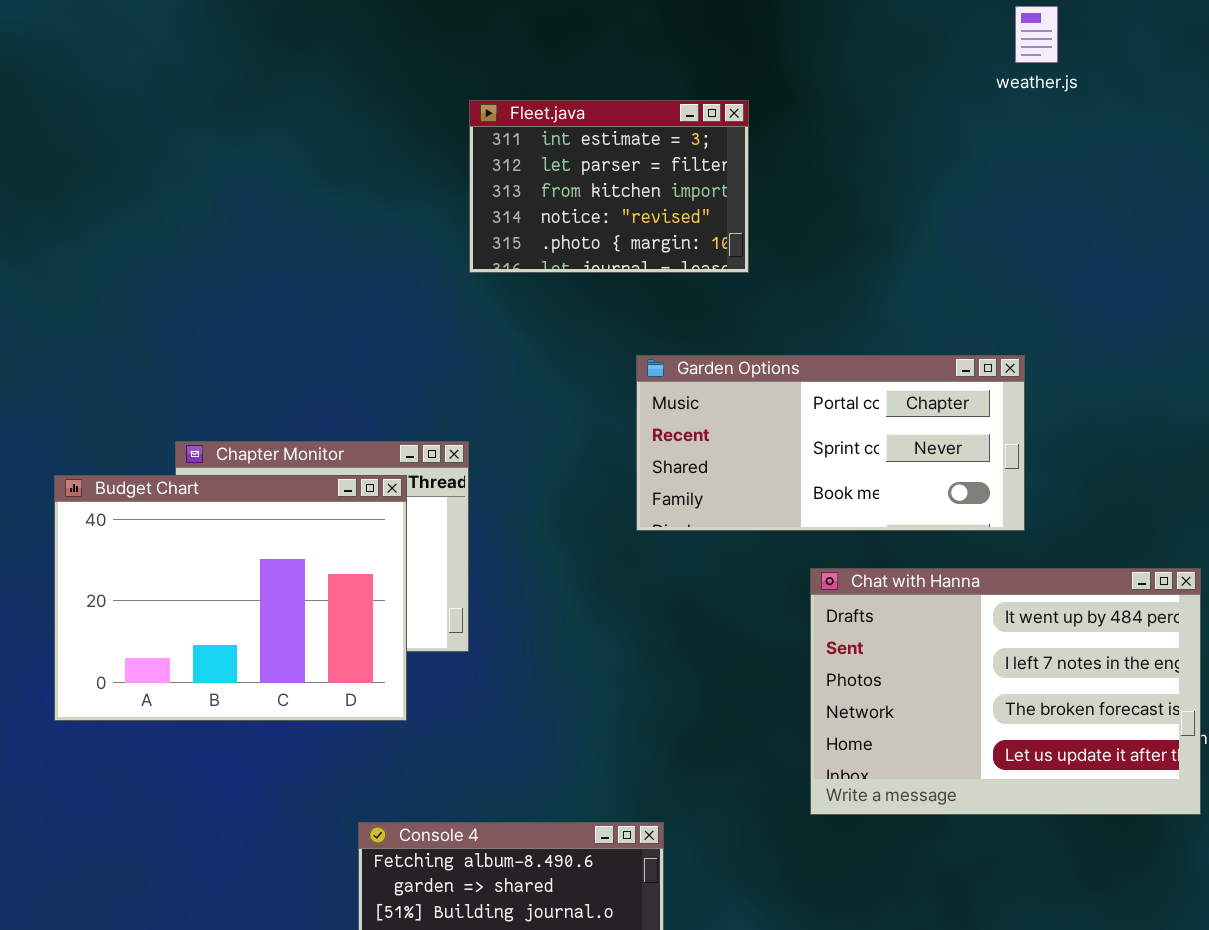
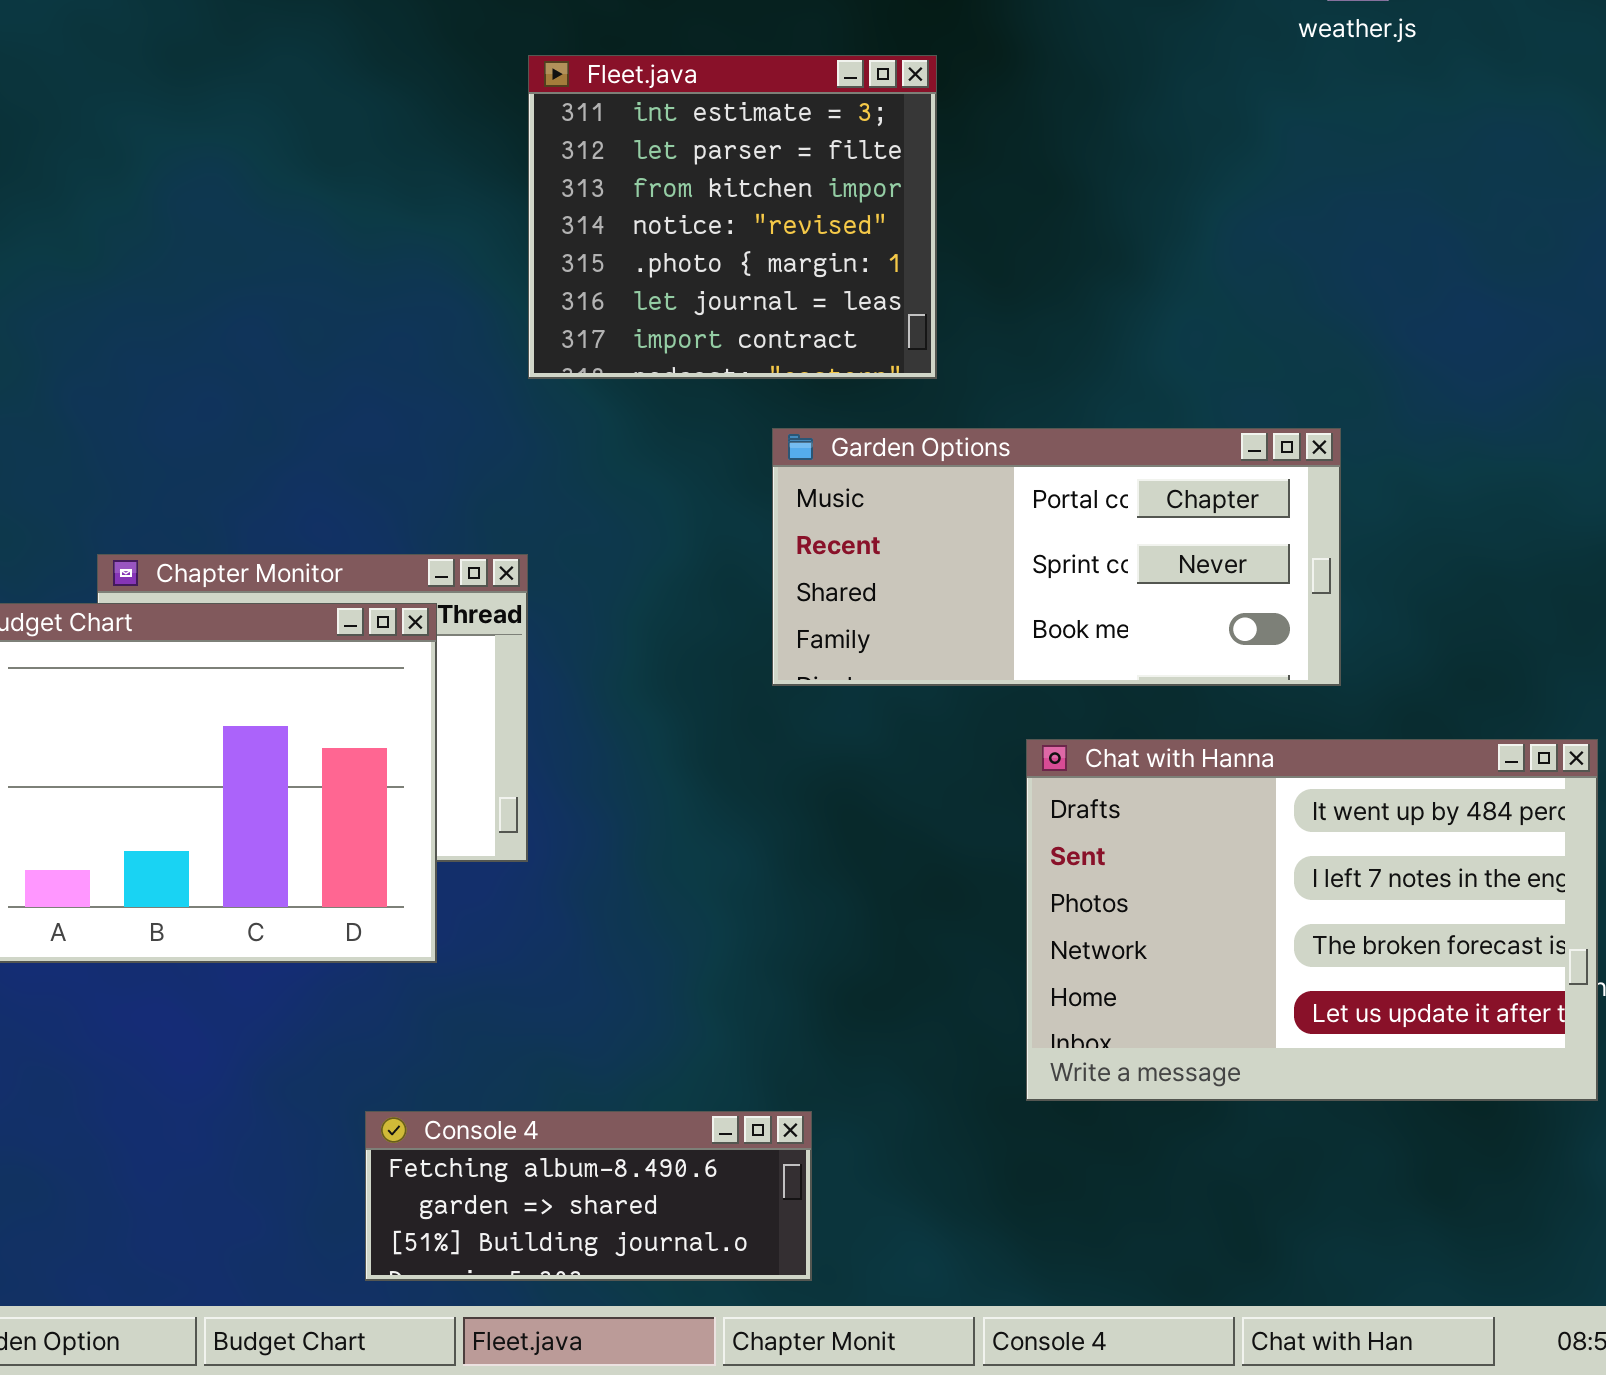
Fleet.java: [469,100,749,273] -> [528,55,937,379], resized

